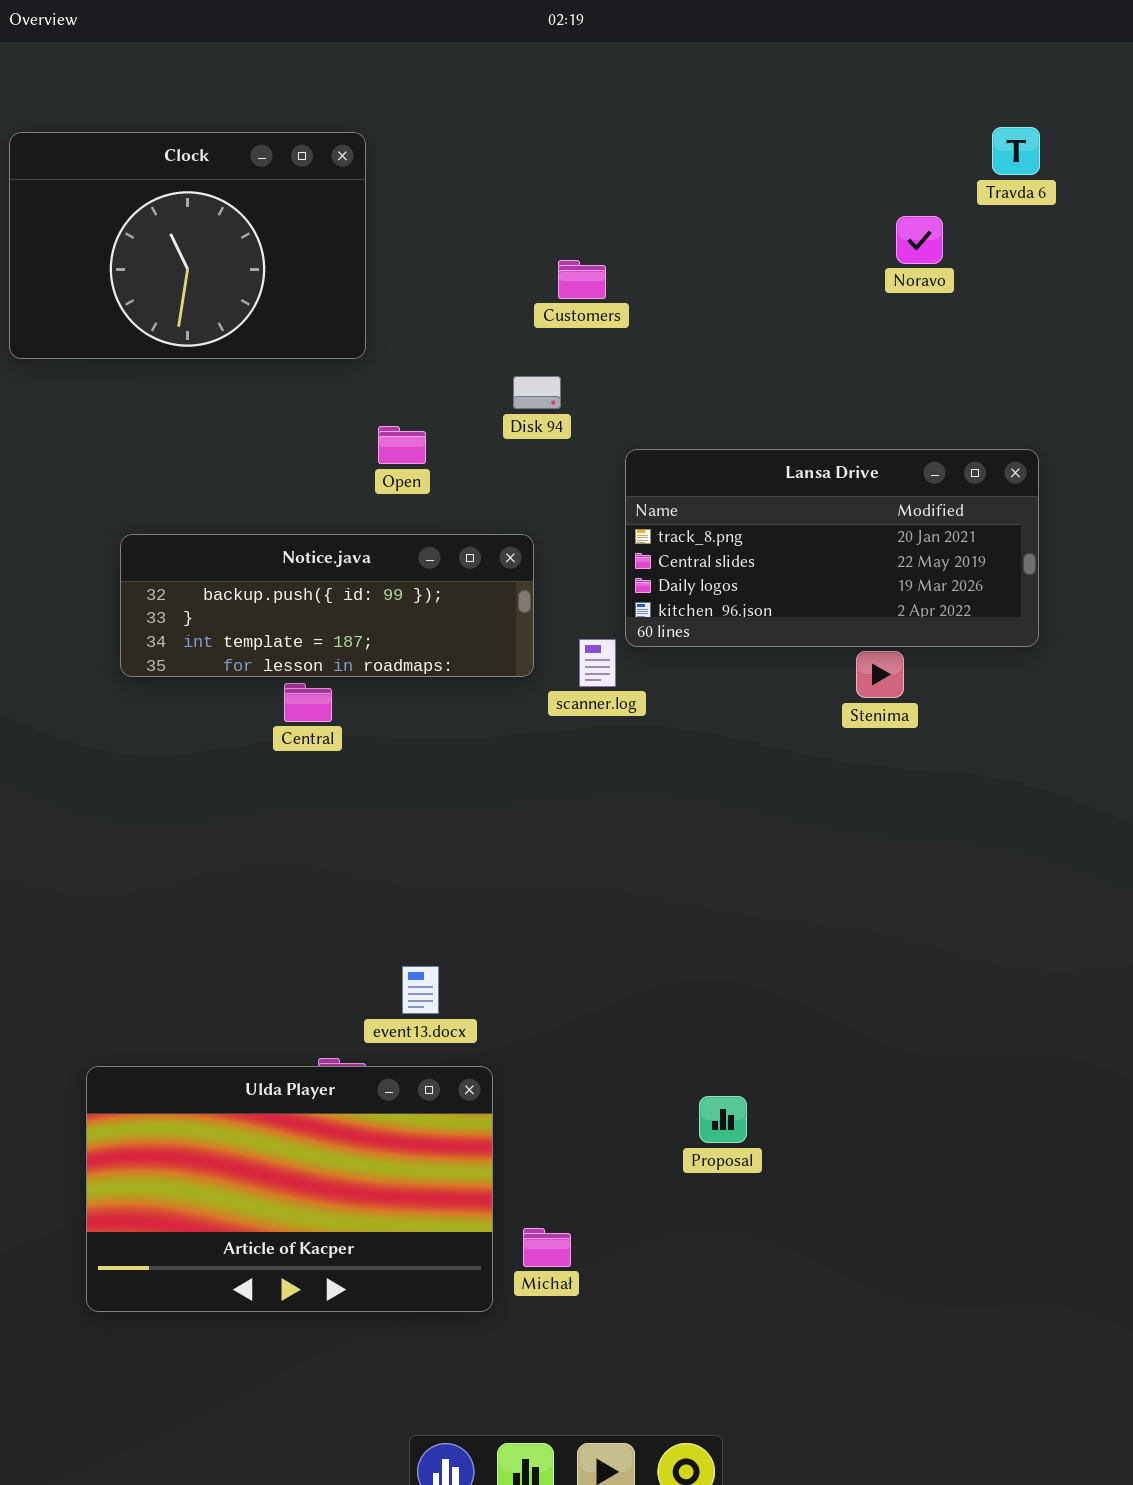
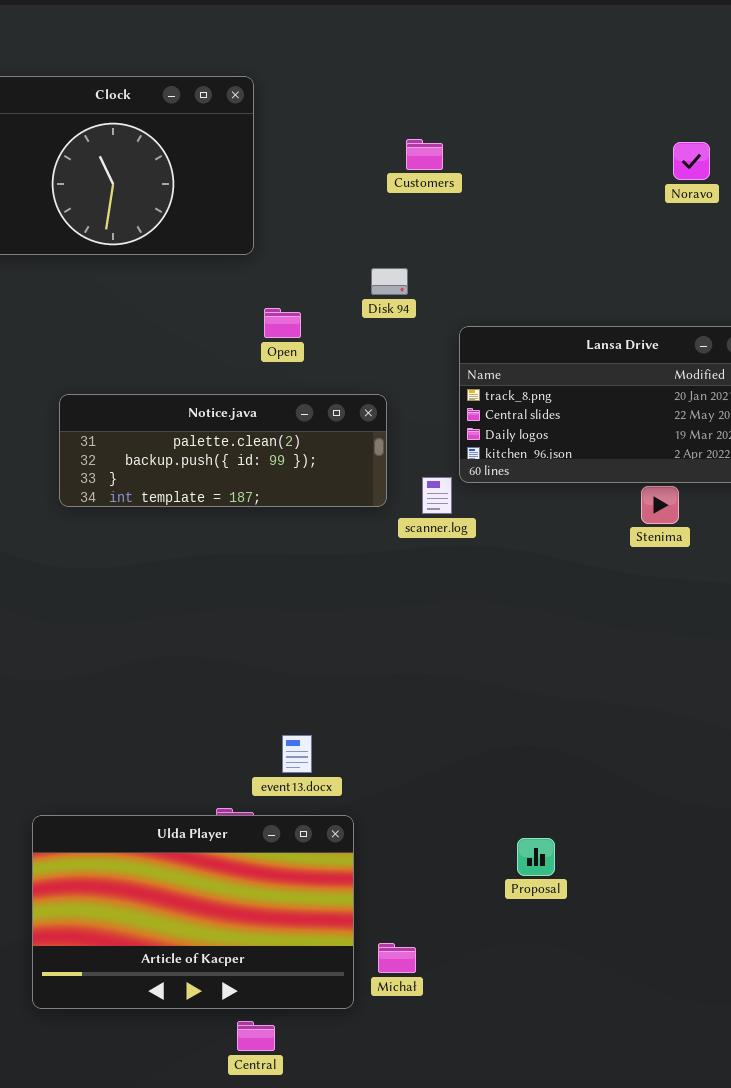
Customers: [558,260,606,299] -> [406,139,443,170], moved
Notice.java: [120,534,534,677] -> [59,394,387,507], scrolled up 1 row
Central: [284,683,332,722] -> [237,1021,275,1051], moved

